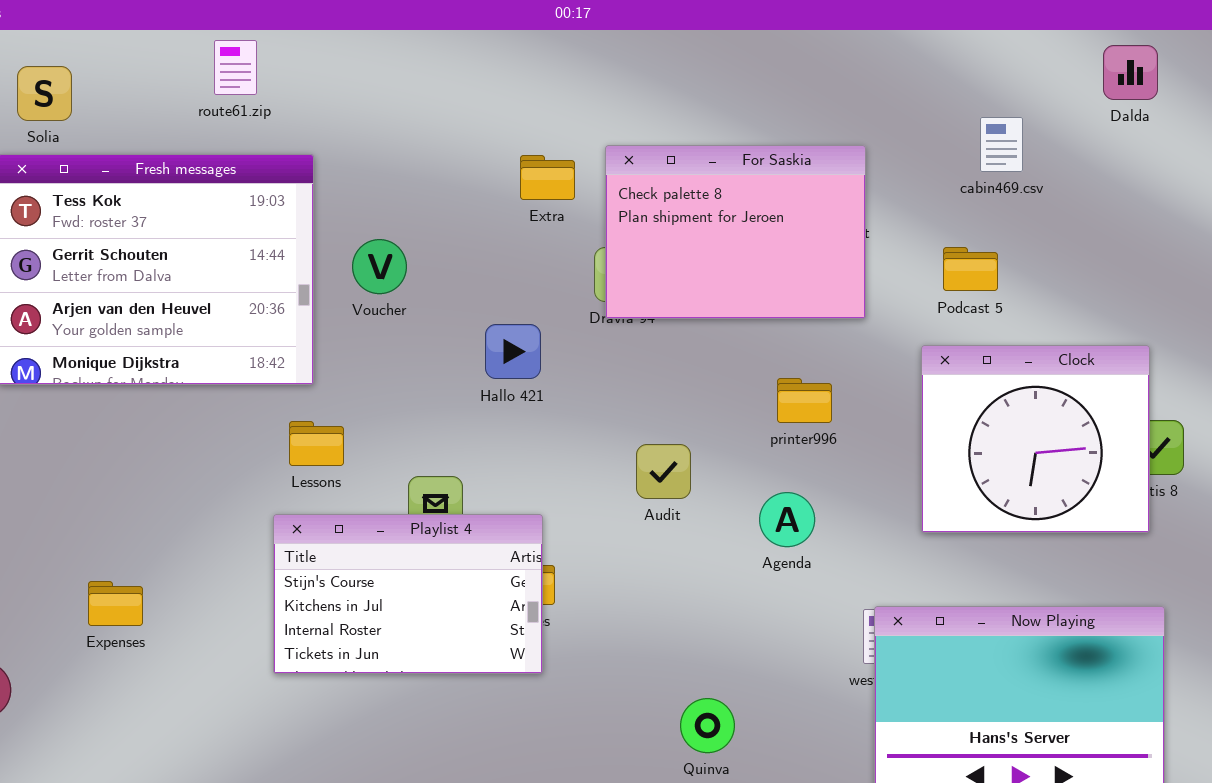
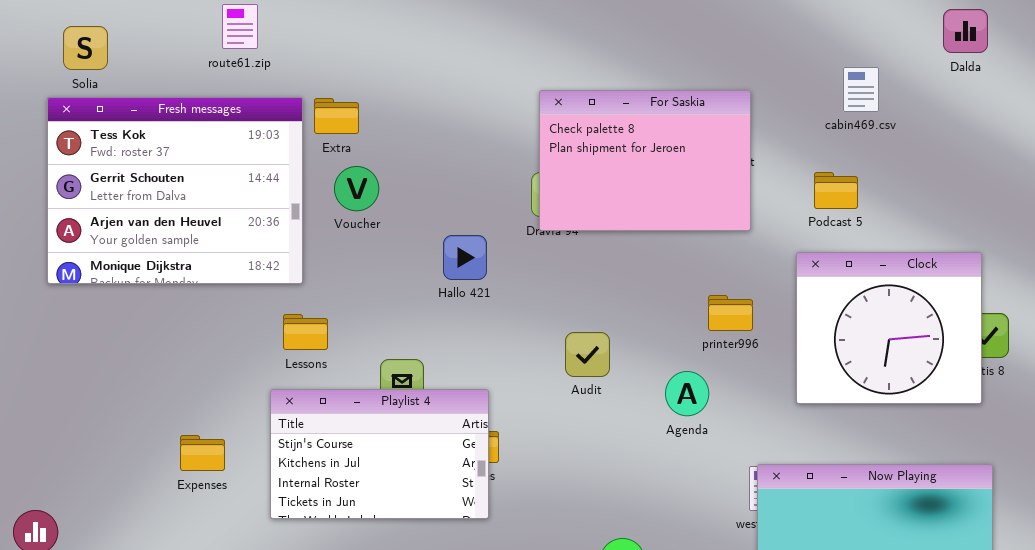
Extra: [520,155,575,200] -> [314,98,359,134], moved
printer996: [777,378,832,423] -> [708,295,753,331], moved
Expenses: [88,581,143,626] -> [180,435,225,471], moved

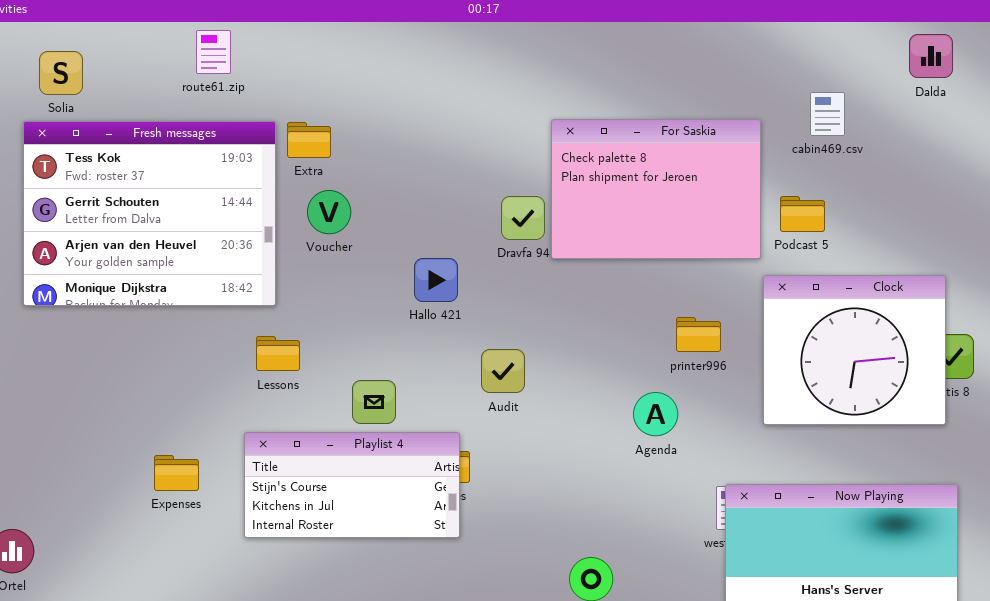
For Saskia: [539,90,751,231] -> [551,119,761,259], moved
Audit: [565,332,610,377] -> [481,349,525,393], moved
Playlist 4: [270,389,489,519] -> [244,432,460,538], resized

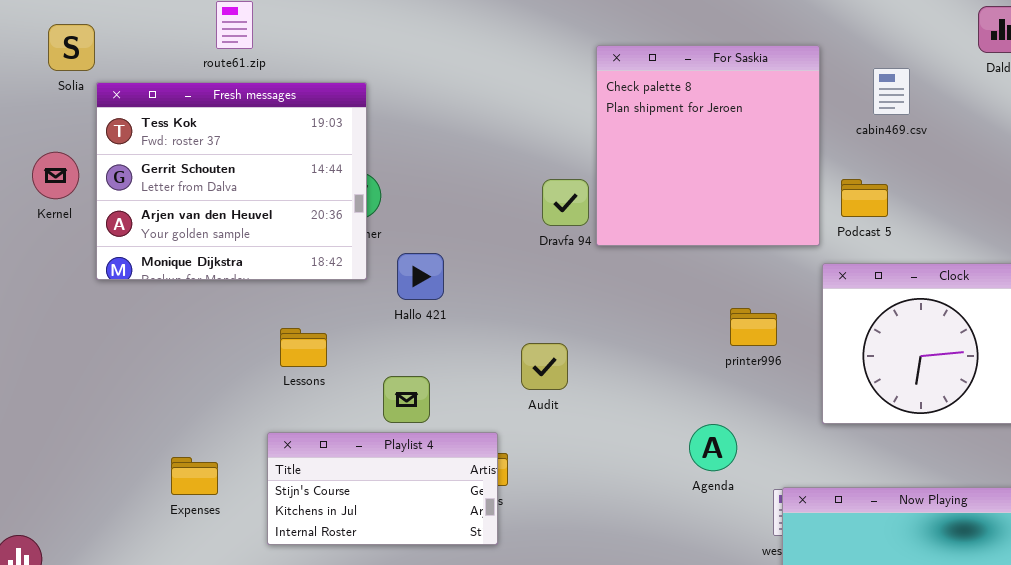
For Saskia: [551,119,761,259] -> [596,45,820,246], resized
Fresh messages: [23,121,276,306] -> [96,82,367,280], moved
Hallo 421: [414,258,458,302] -> [397,253,444,300], moved
Agenda: [633,392,678,436] -> [689,424,737,471], moved

